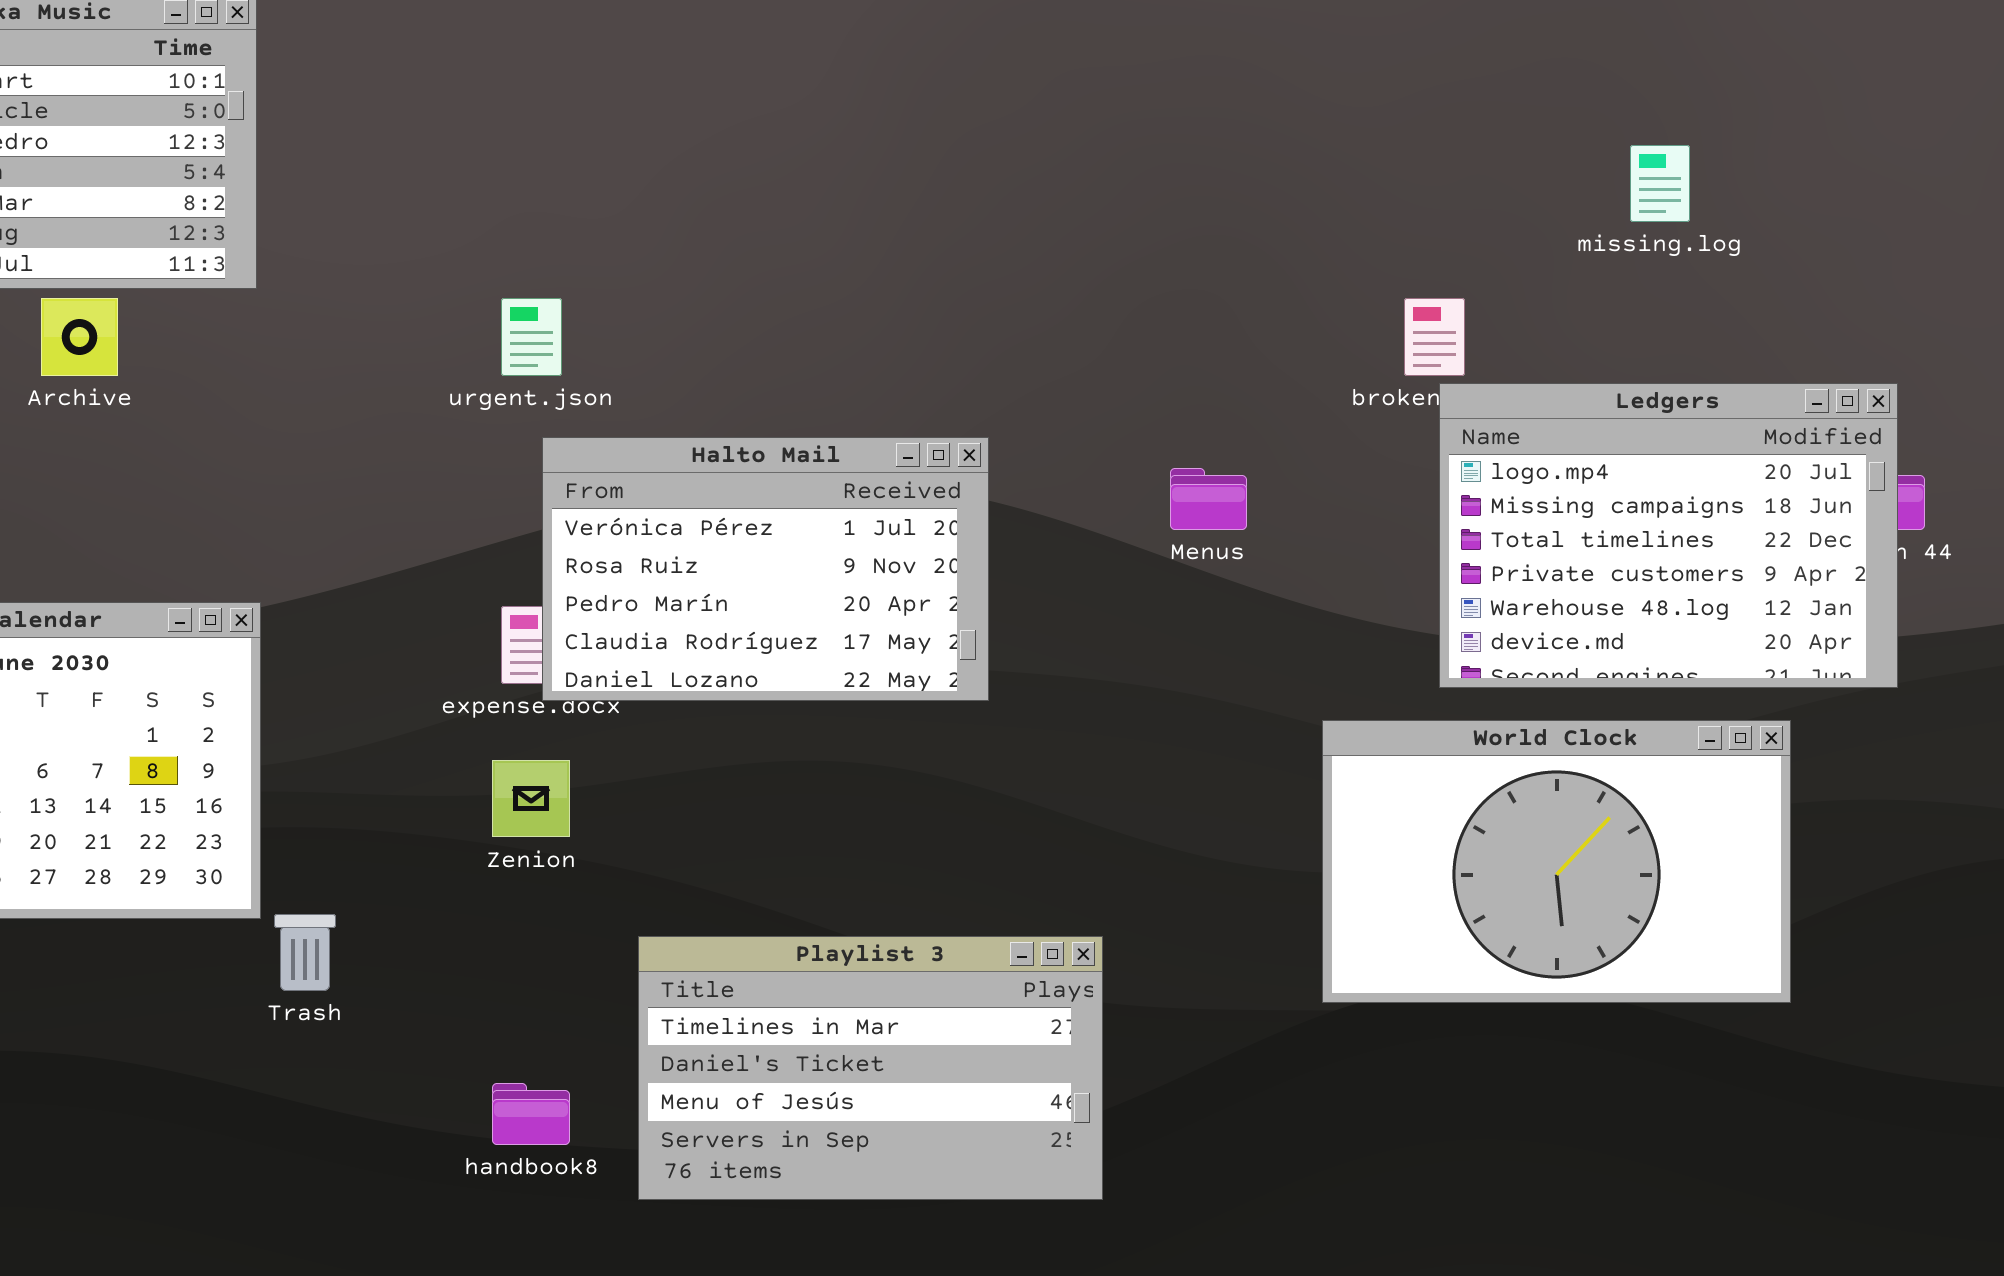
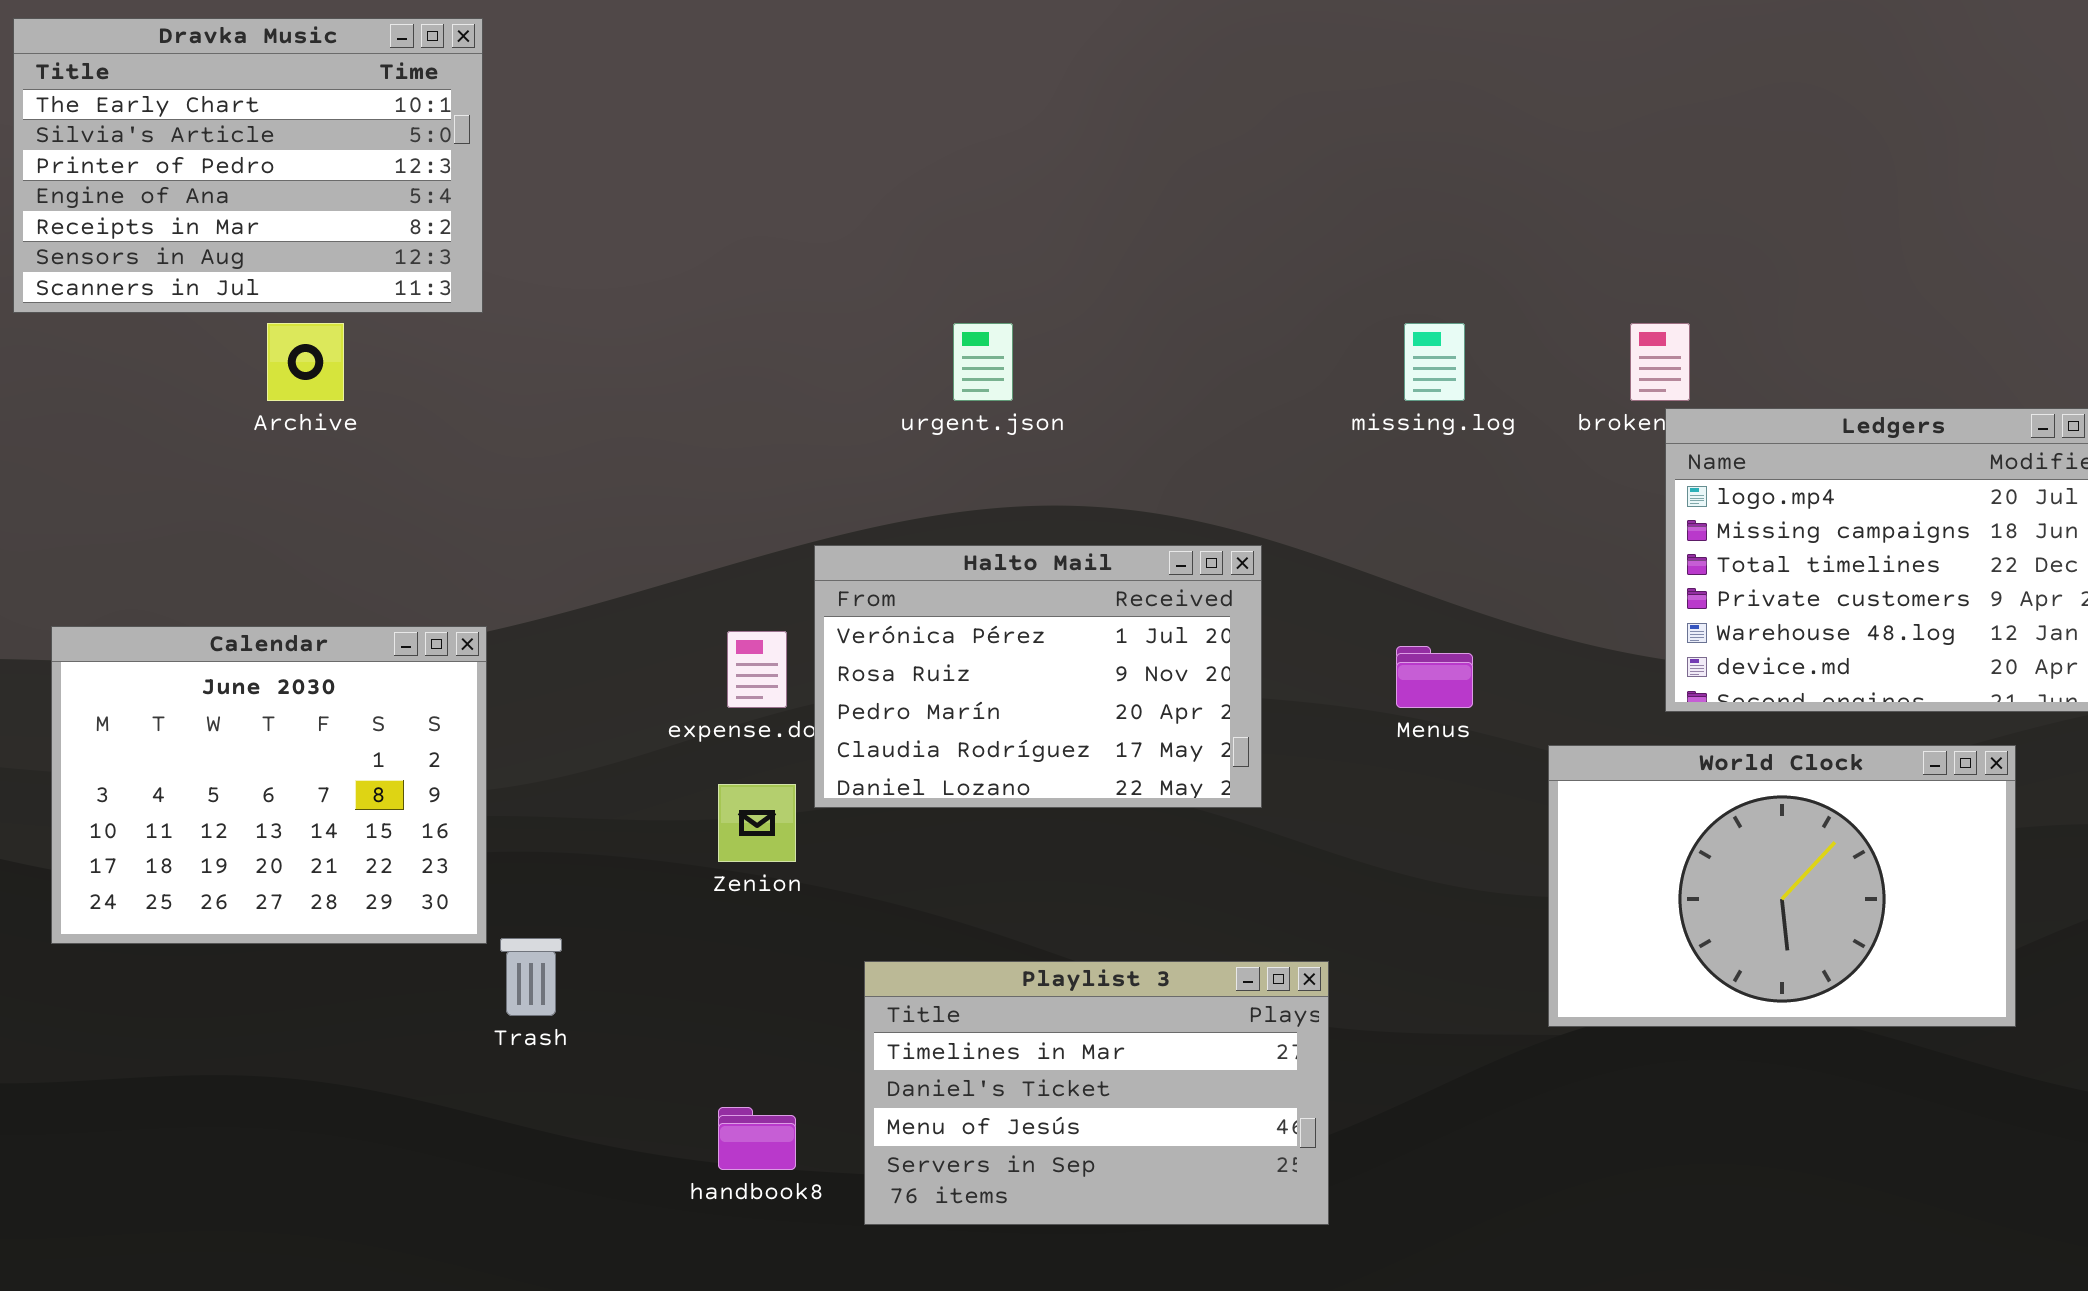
missing.log: [1630,145,1690,222] -> [1404,323,1465,401], moved
urgent.json: [501,298,562,376] -> [953,323,1013,401], moved
Halto Mail: [542,437,989,701] -> [814,545,1262,808], moved
Menus: [1170,468,1247,530] -> [1396,646,1473,708], moved

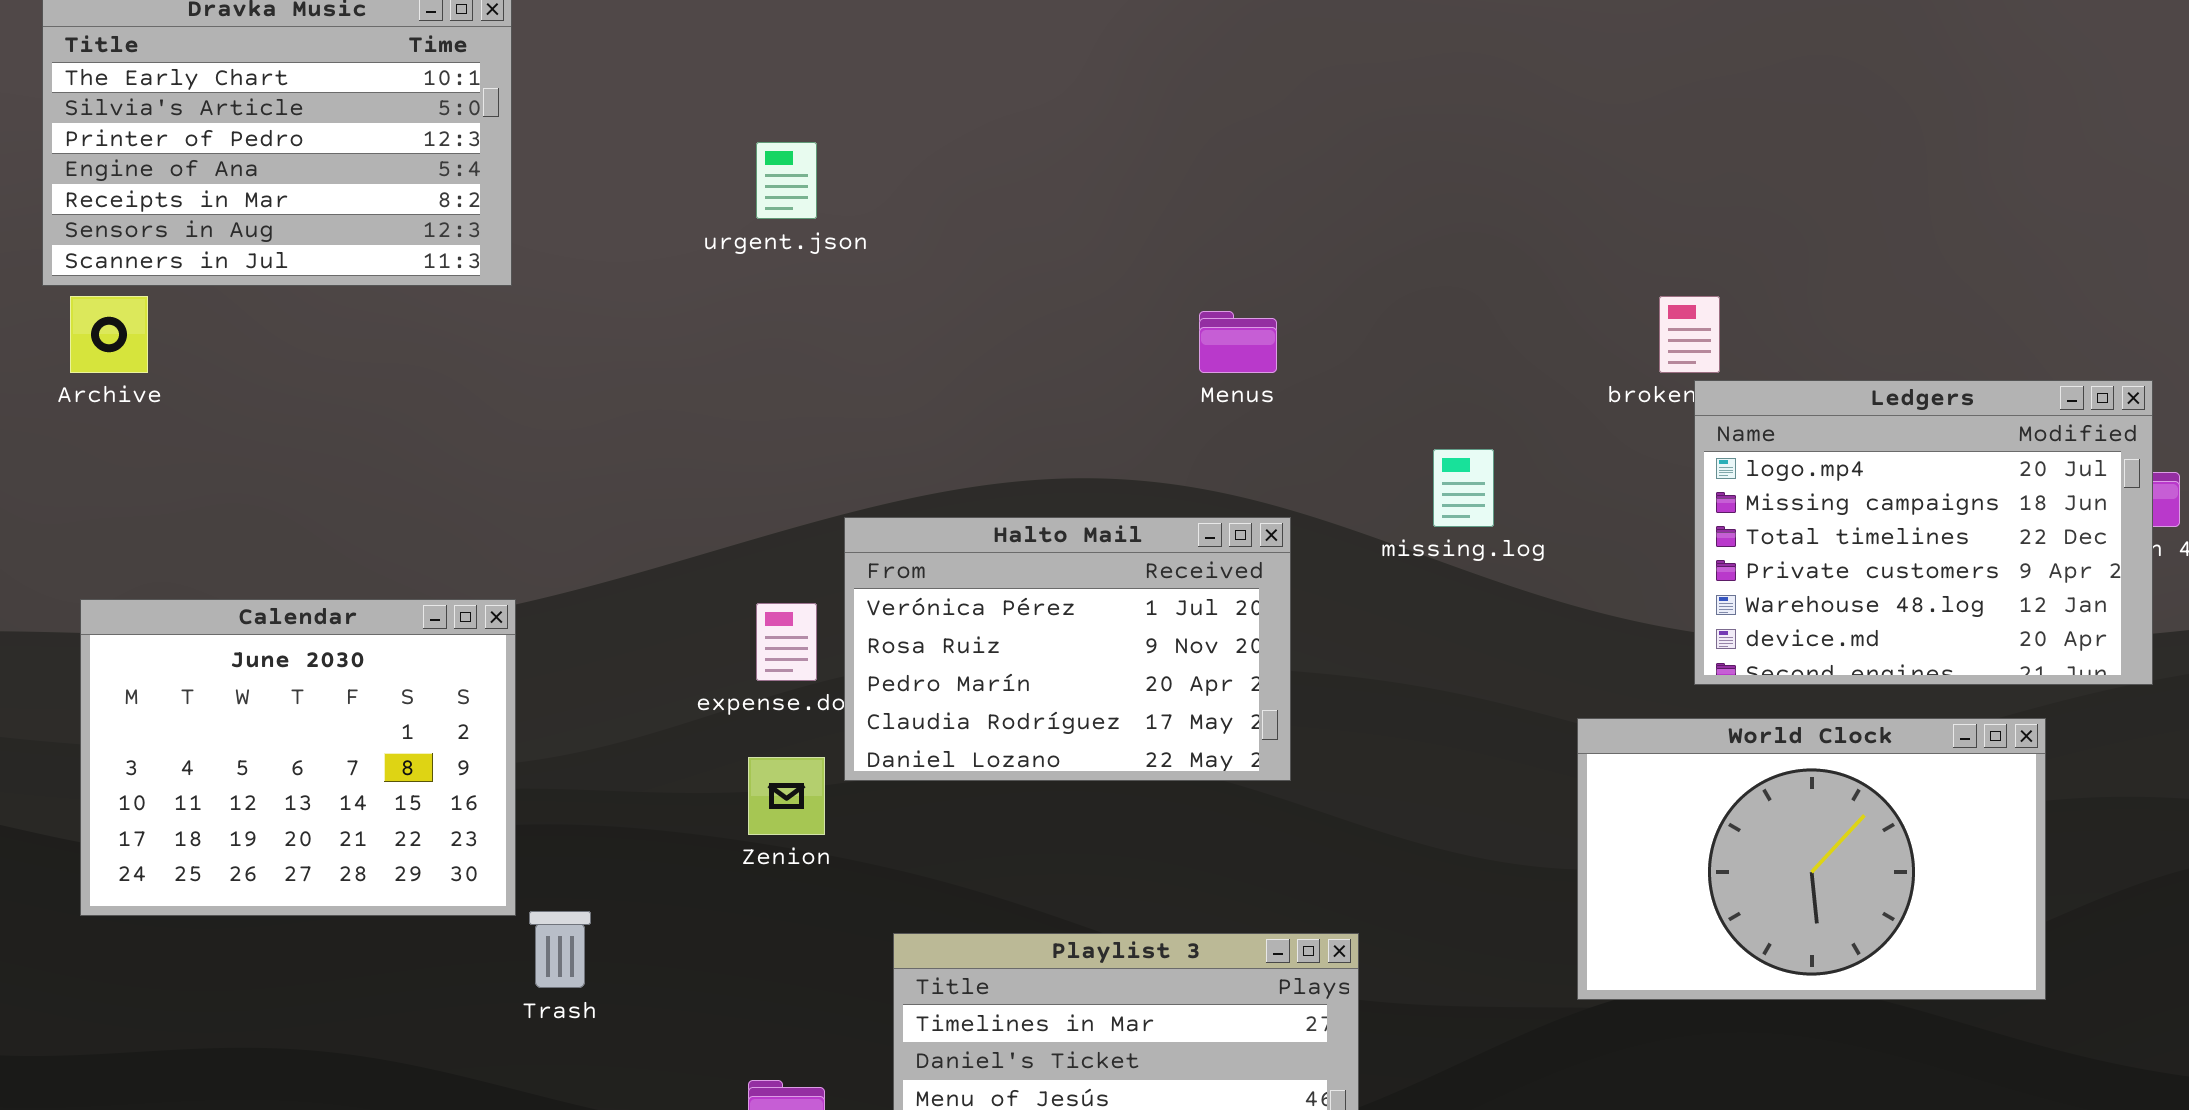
Archive: [267,323,344,401] -> [70,296,148,373], moved
urgent.json: [953,323,1013,401] -> [756,142,817,219], moved
missing.log: [1404,323,1465,401] -> [1433,449,1494,527], moved
Menus: [1396,646,1473,708] -> [1199,311,1277,373], moved

